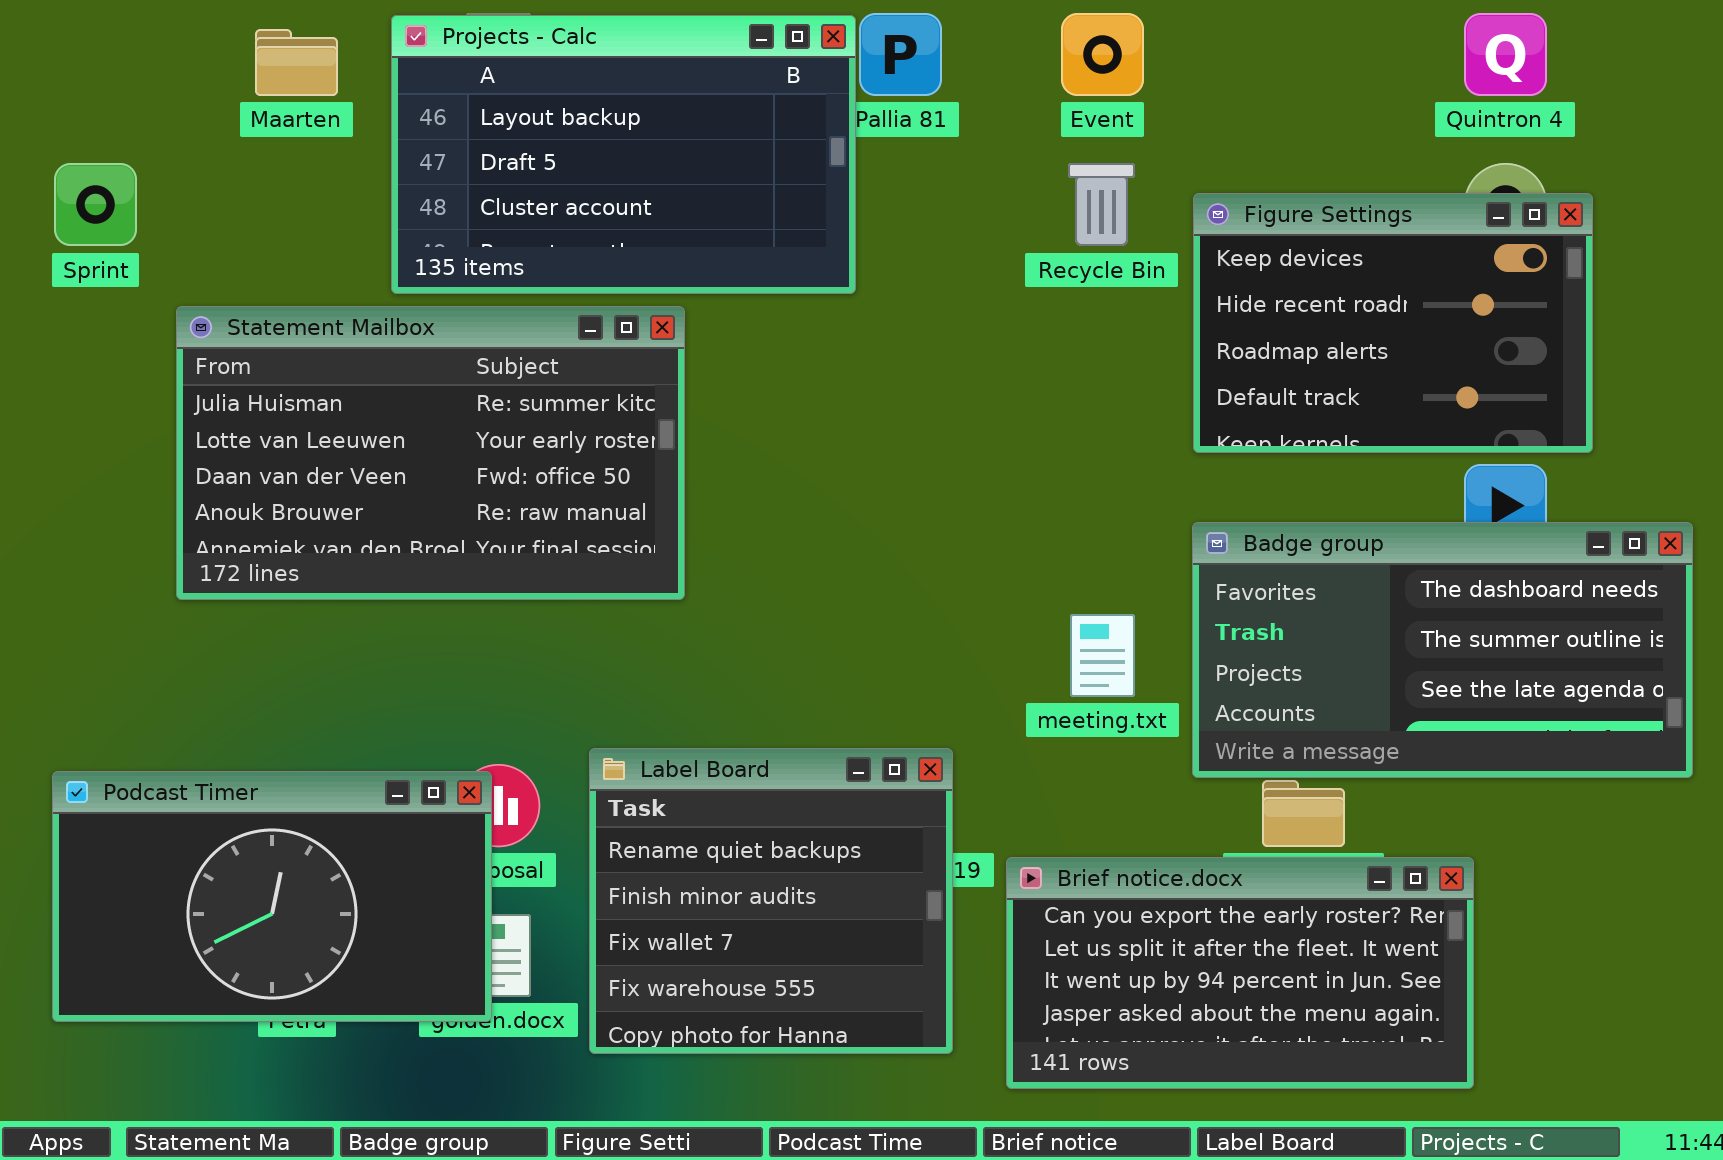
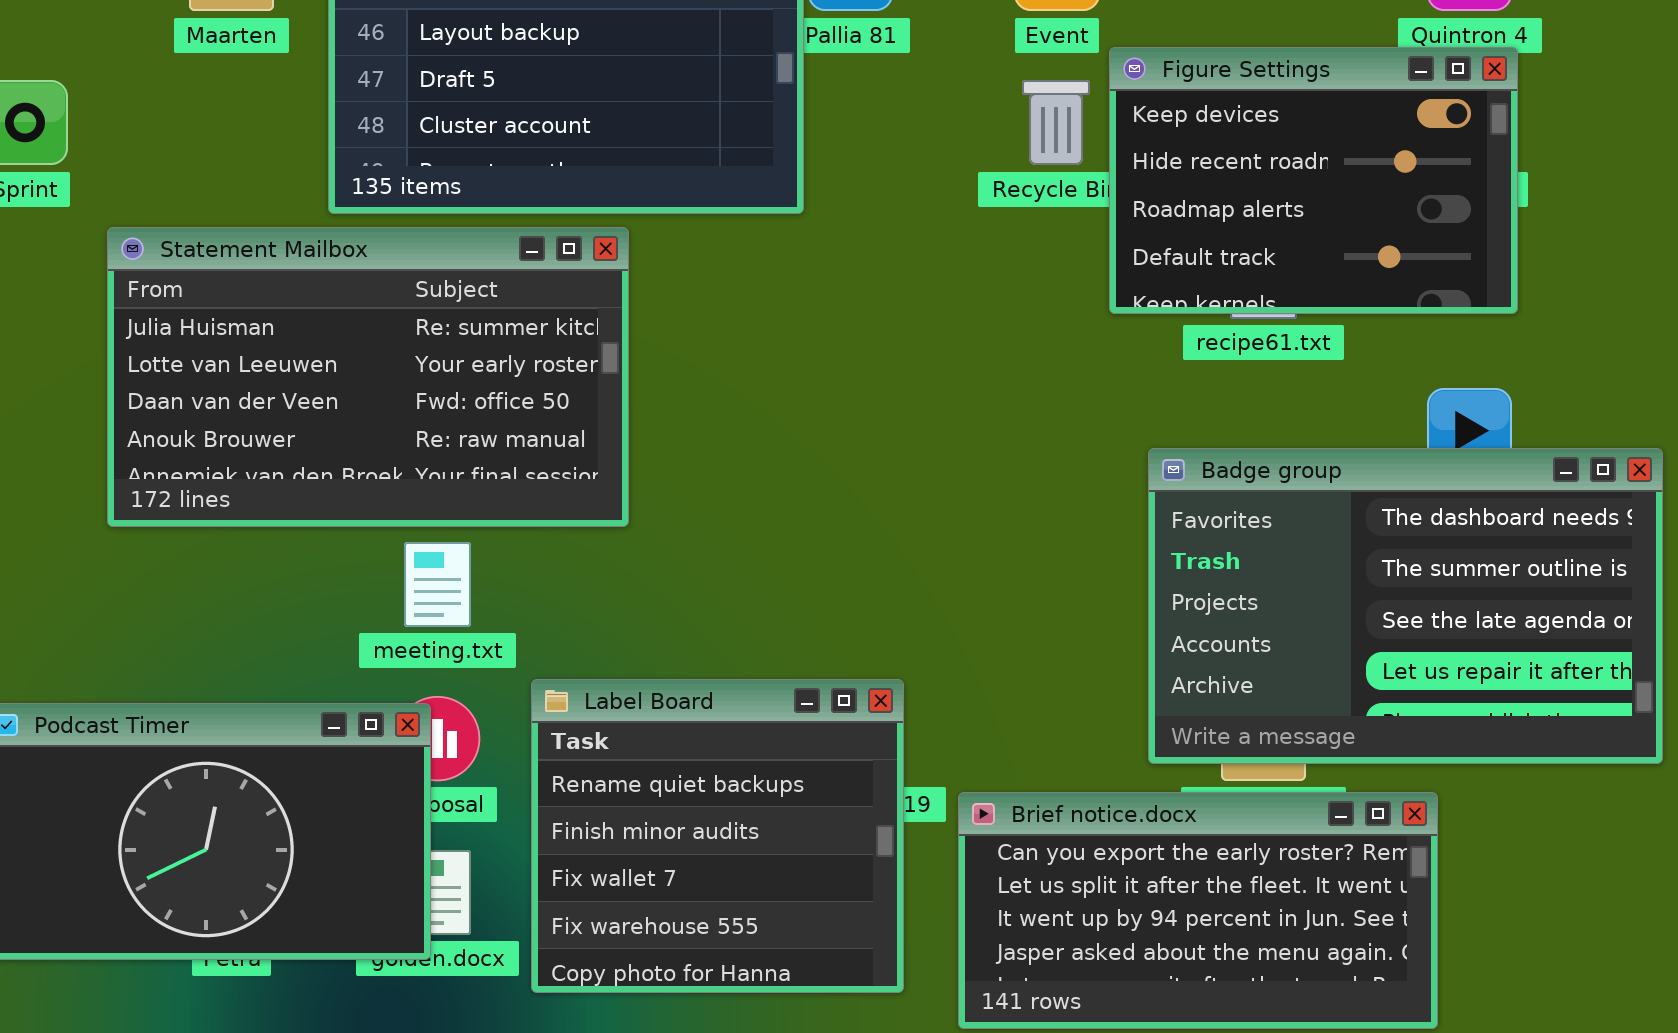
Figure Settings: [1193,193,1593,453] -> [1109,47,1518,314], moved
Badge group: [1192,522,1693,778] -> [1148,448,1663,764], resized
meeting.txt: [1070,614,1135,697] -> [404,542,471,627], moved

